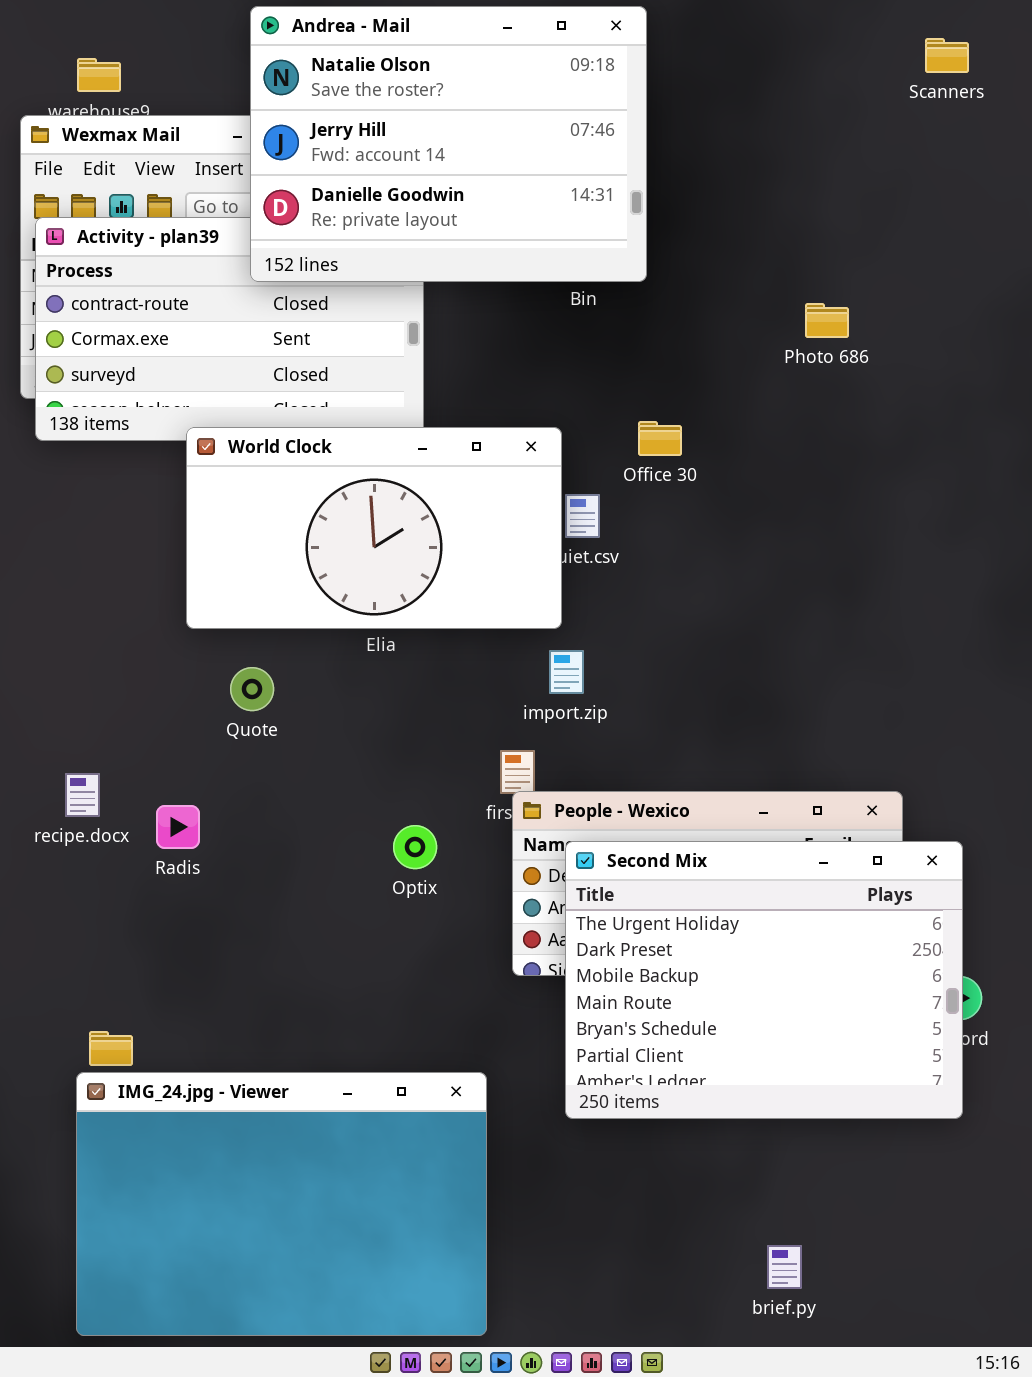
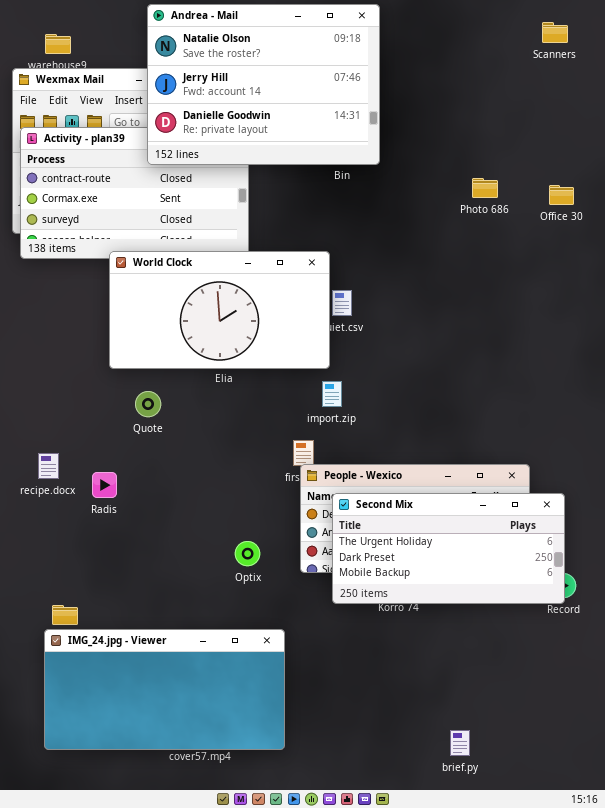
Office 30: [638,421,682,456] -> [549,185,574,205], moved
Optix: [393,825,437,869] -> [235,541,260,566], moved
Second Mix: [565,841,963,1119] -> [332,493,565,604], resized
IMG_24.jpg - Viewer: [76,1072,487,1336] -> [44,629,285,750], resized

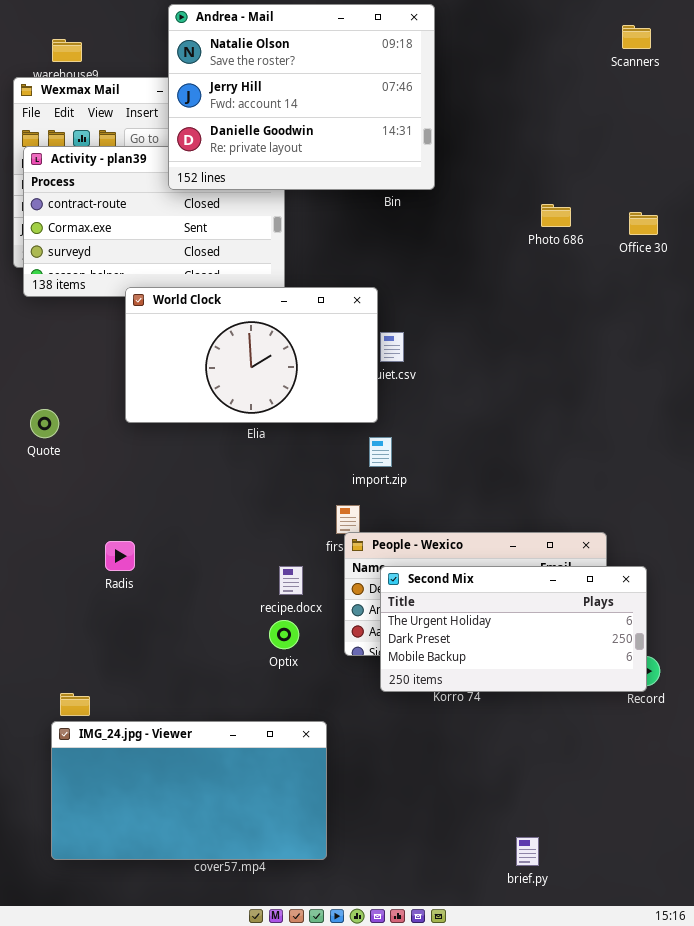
Quote: [135,391,161,417] -> [30,409,59,438], moved
recipe.docx: [38,453,59,479] -> [279,566,303,595], moved

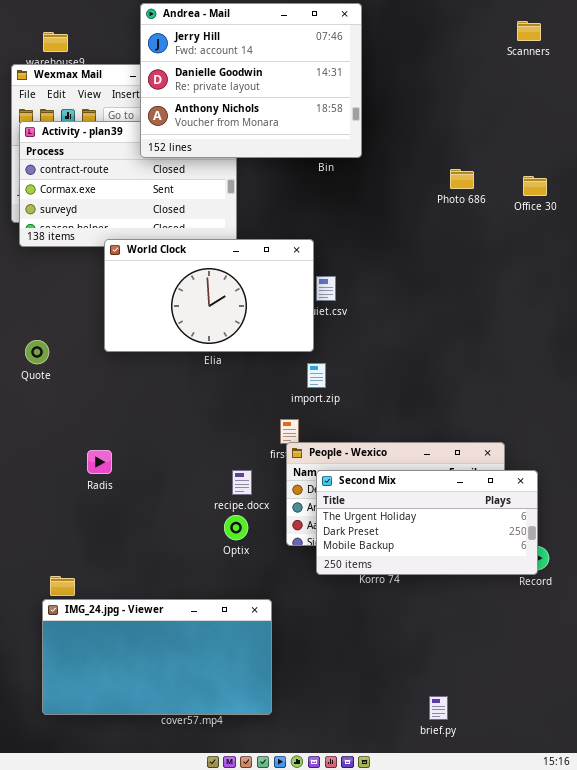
Andrea - Mail: [168,4,435,190] -> [140,3,362,158], scrolled down 1 row

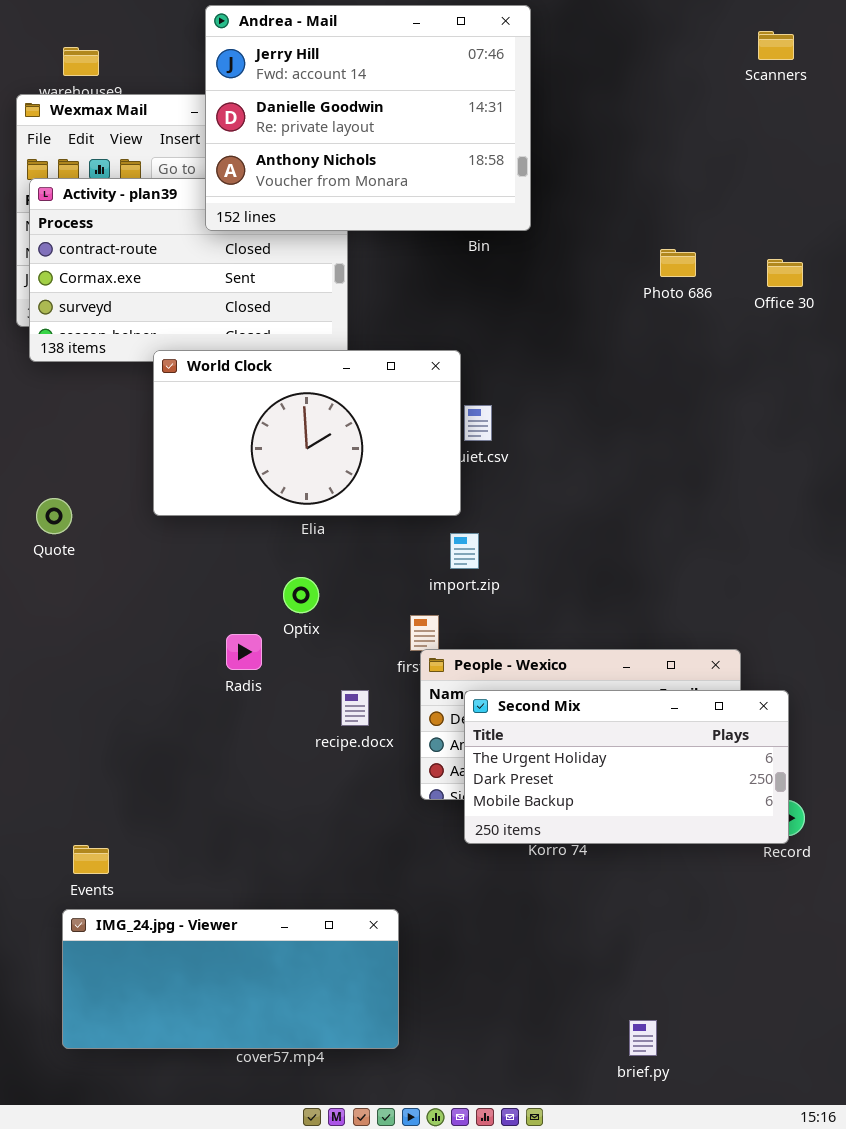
Radis: [87,450,112,474] -> [226,634,262,670], moved
Optix: [224,515,248,540] -> [283,577,319,613], moved
IMG_24.jpg - Viewer: [42,599,272,715] -> [62,909,399,1049], resized

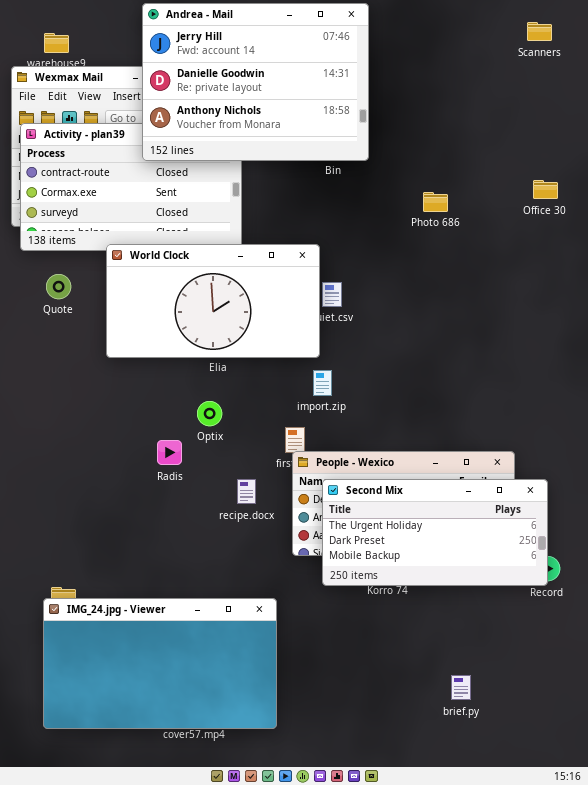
Photo 686: [660,249,696,277] -> [423,192,448,212], moved
Quote: [36,498,72,534] -> [46,274,71,299], moved
IMG_24.jpg - Viewer: [62,909,399,1049] -> [43,598,277,729], resized
brief.py: [629,1020,657,1056] -> [451,675,471,700], moved

